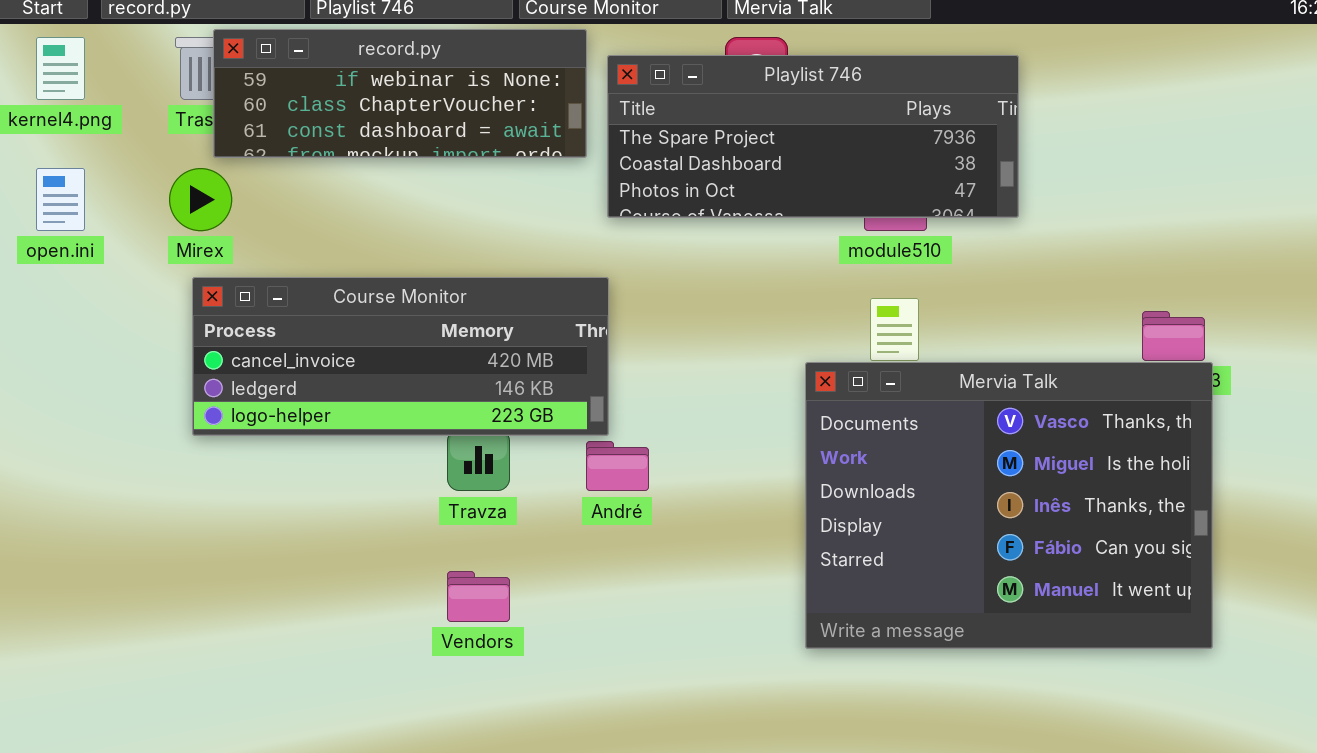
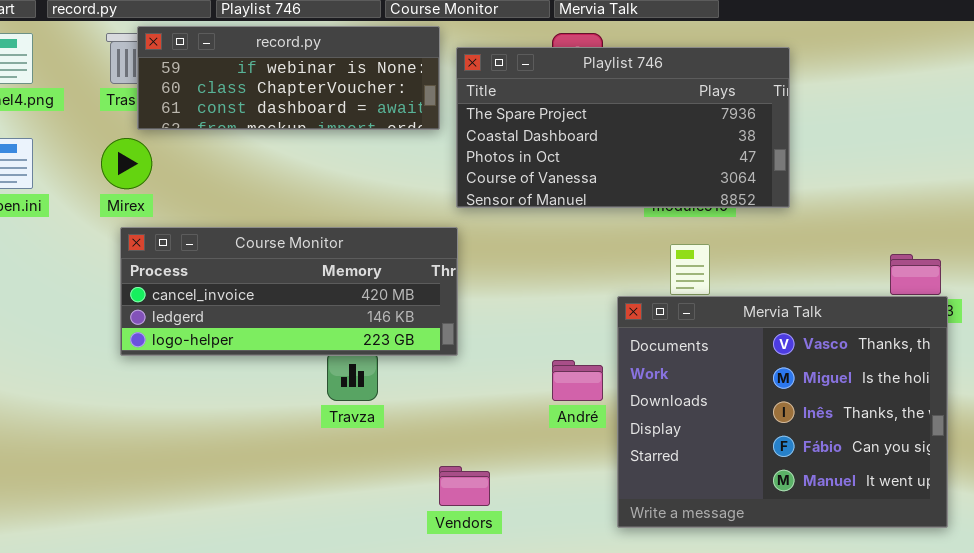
Playlist 746: [607,55,1019,218] -> [456,47,790,208], resized
André: [586,441,649,491] -> [552,360,603,401], moved
Vendors: [447,571,510,622] -> [439,466,490,506], moved

